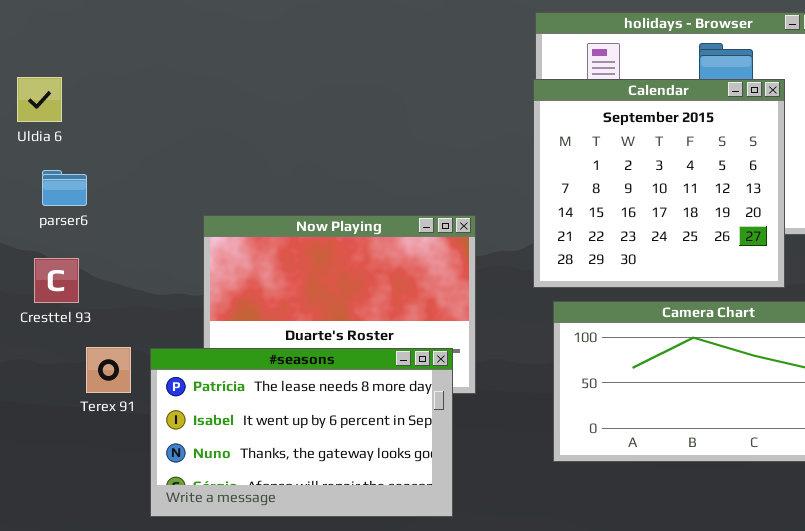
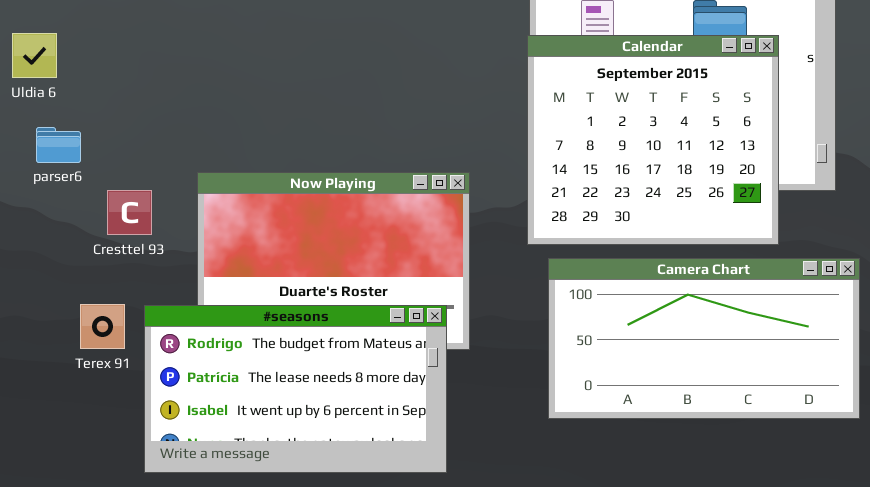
Cresttel 93: [34,258,79,303] -> [107,190,152,235], moved
#seasons: [150,348,453,517] -> [144,305,447,473], scrolled up 1 row

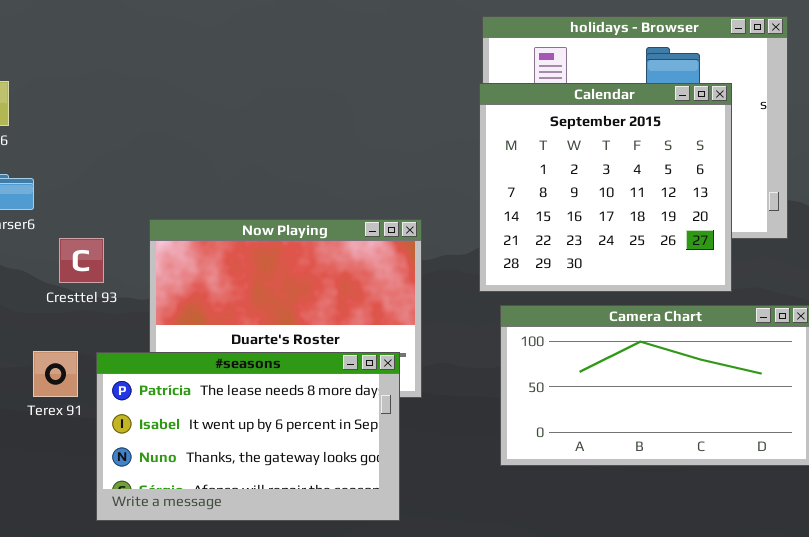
#seasons: [144,305,447,473] -> [96,352,400,521], scrolled down 1 row

